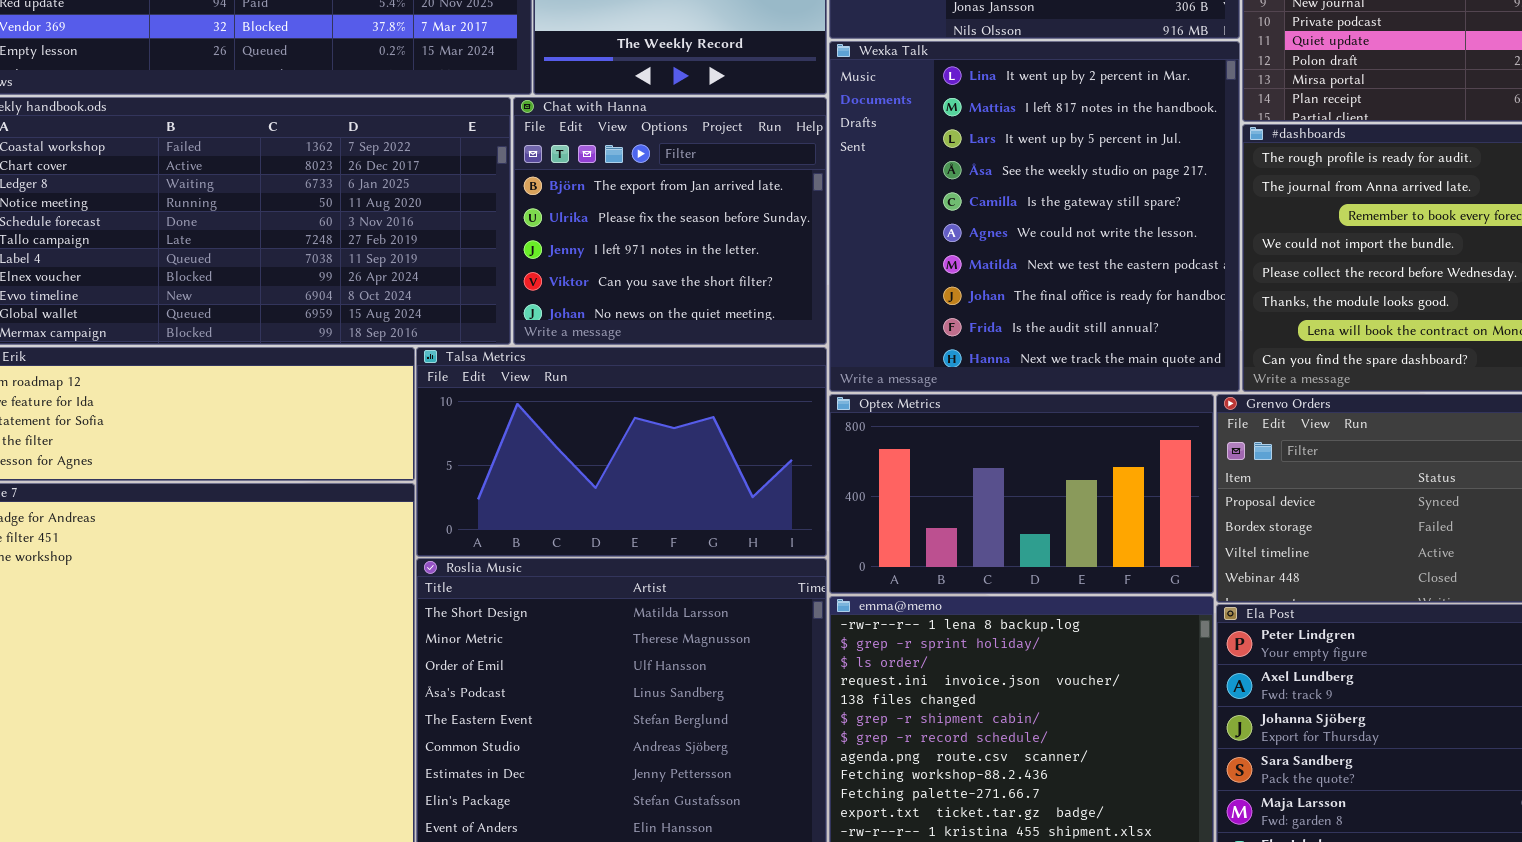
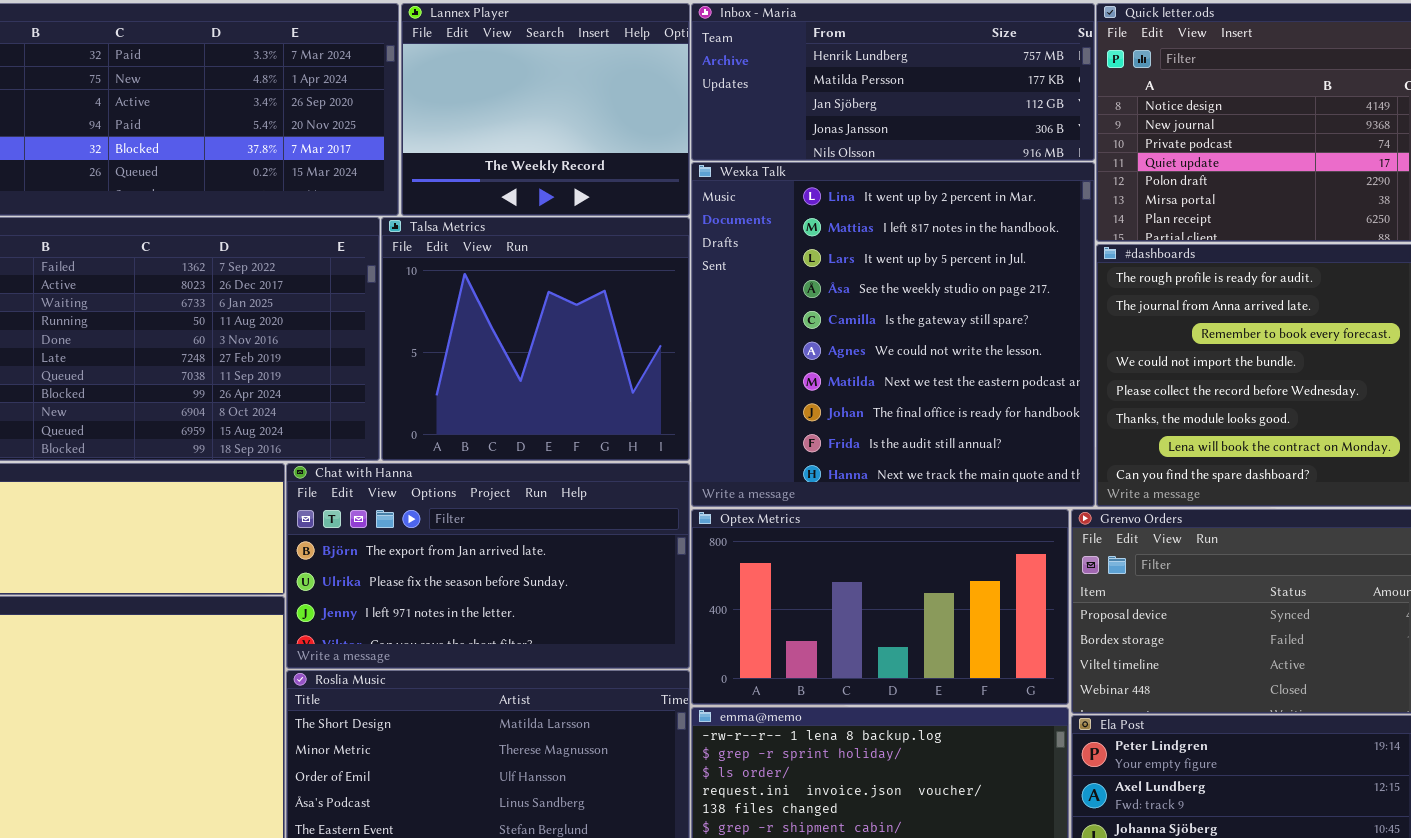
Chat with Hanna: [513,97,827,345] -> [286,463,690,669], moved, resized
Talsa Metrics: [416,347,827,557] -> [381,217,690,461], moved, resized

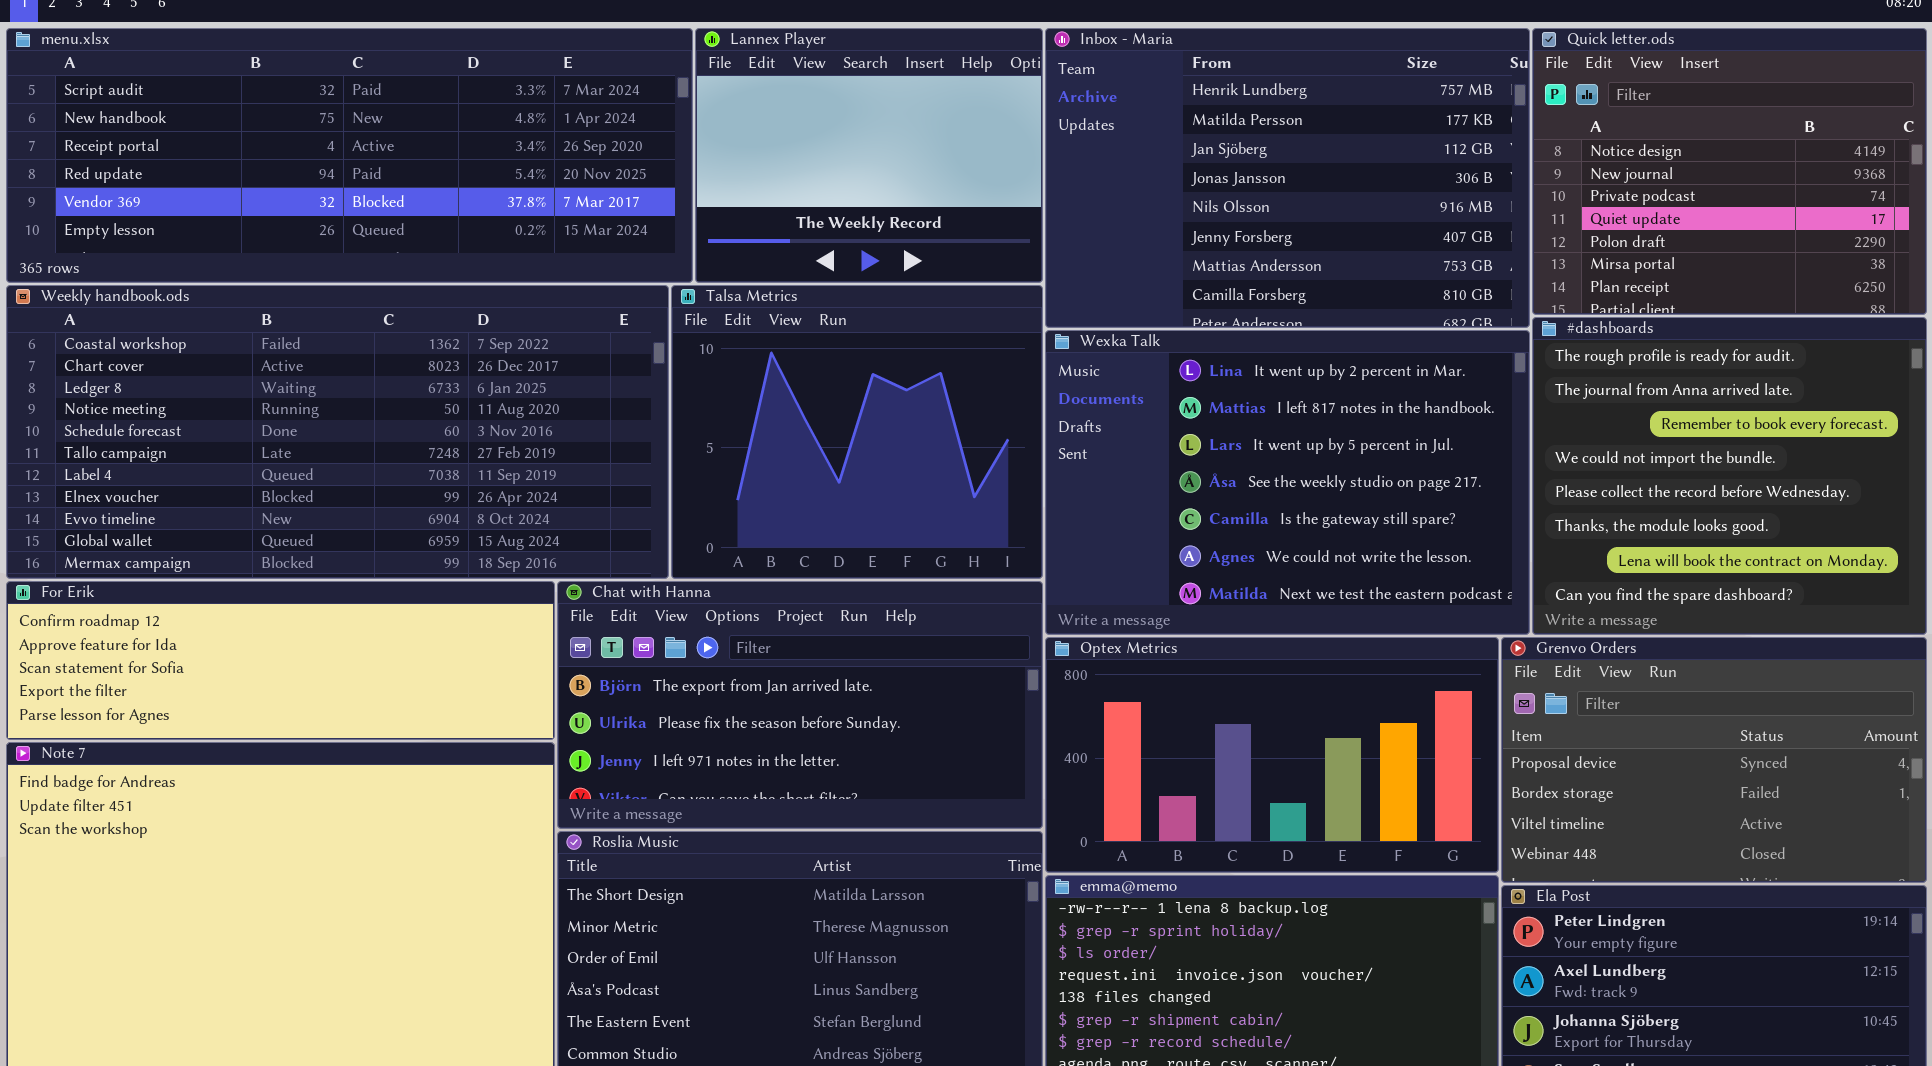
Inbox - Maria: [691,3,1095,161] -> [1045,28,1530,328], resized
Wexka Talk: [691,162,1095,507] -> [1045,330,1530,635], resized

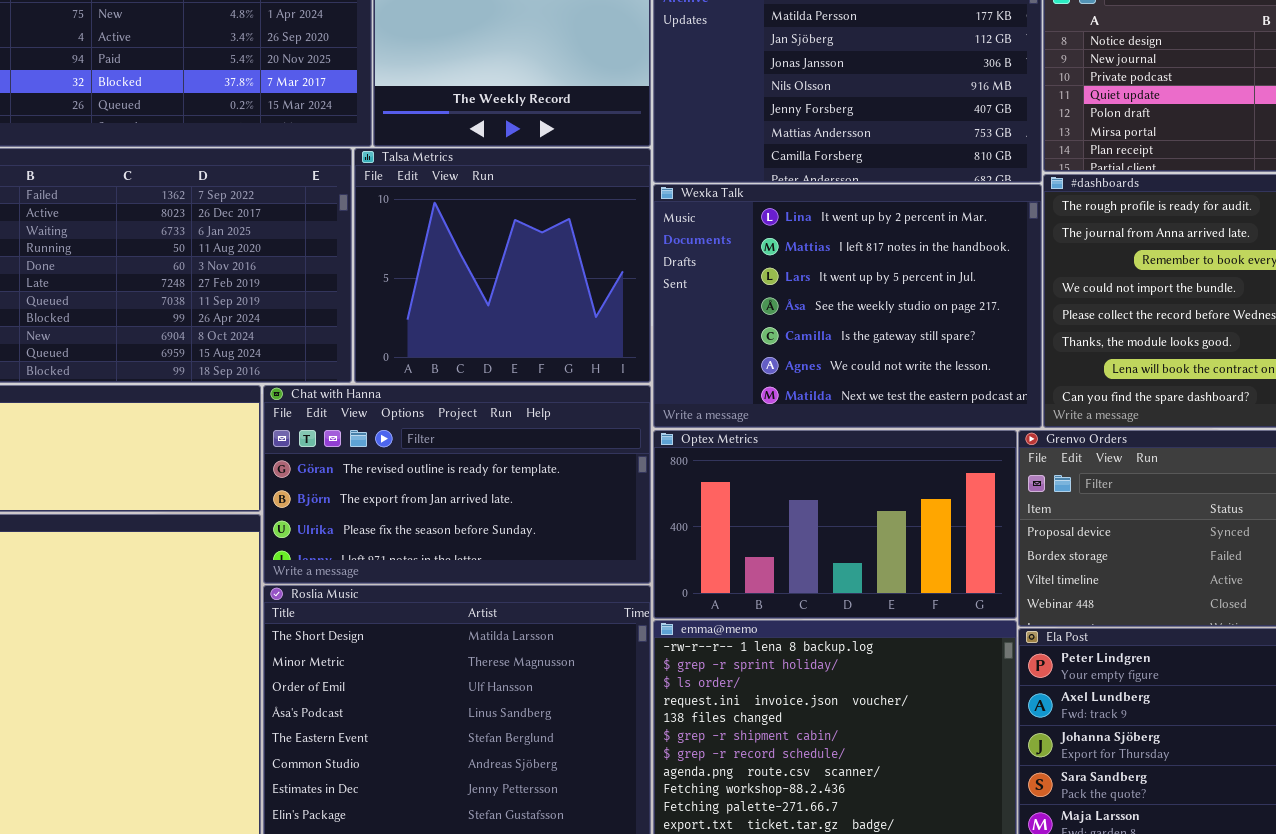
Chat with Hanna: [557,581,1043,829] -> [263,385,651,584], scrolled up 1 row

